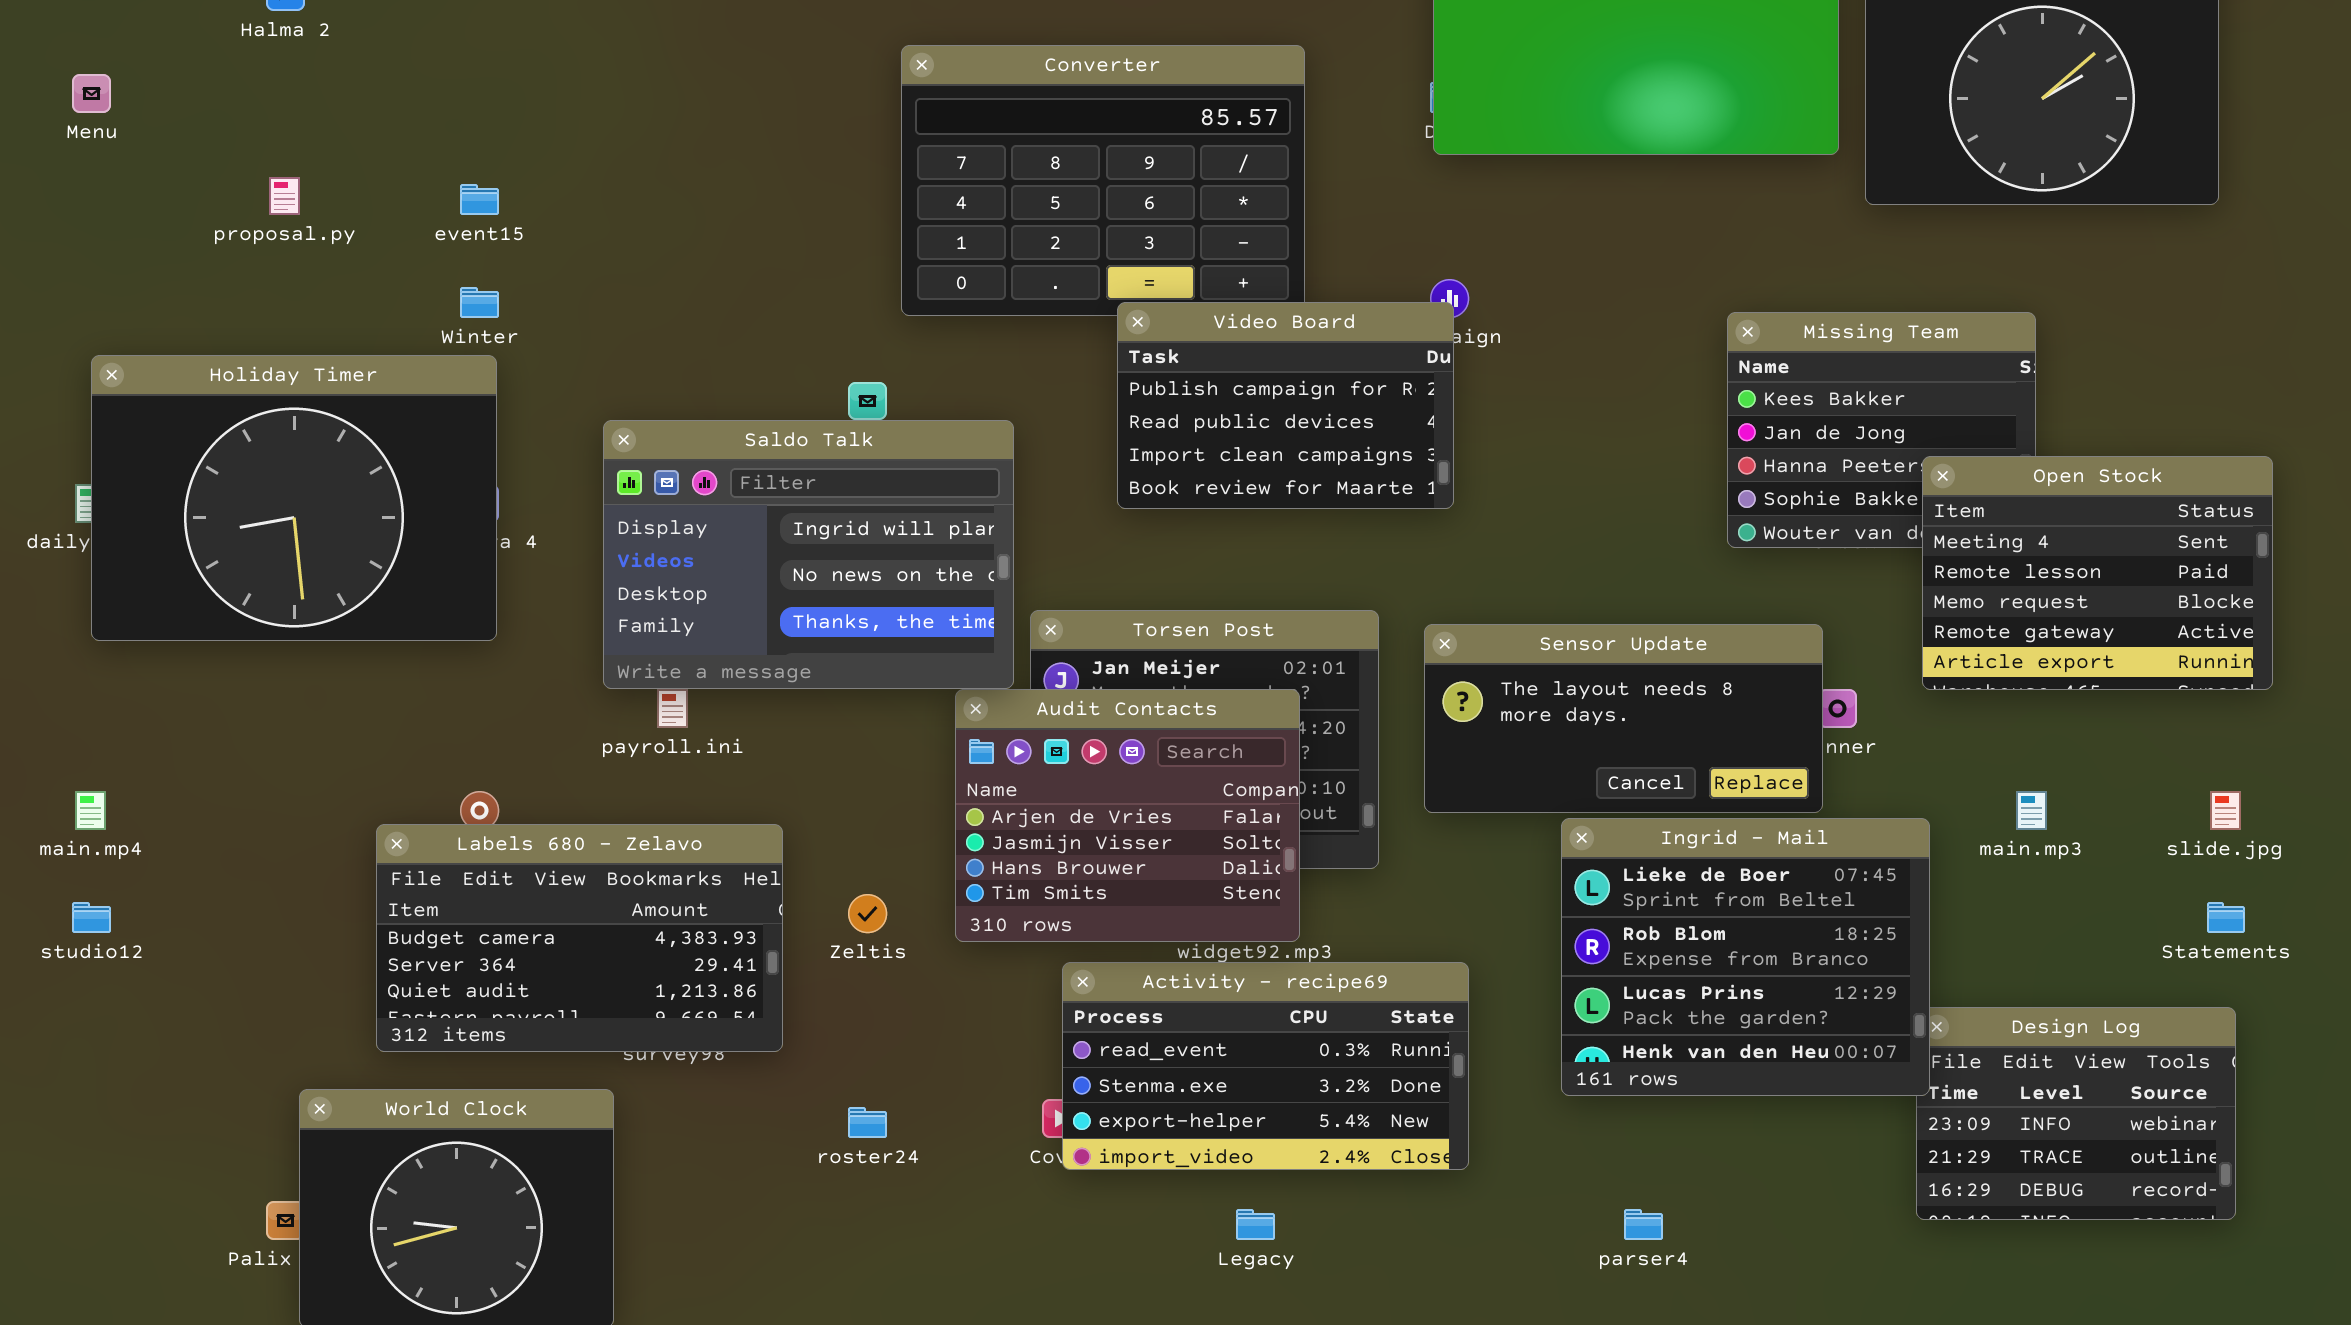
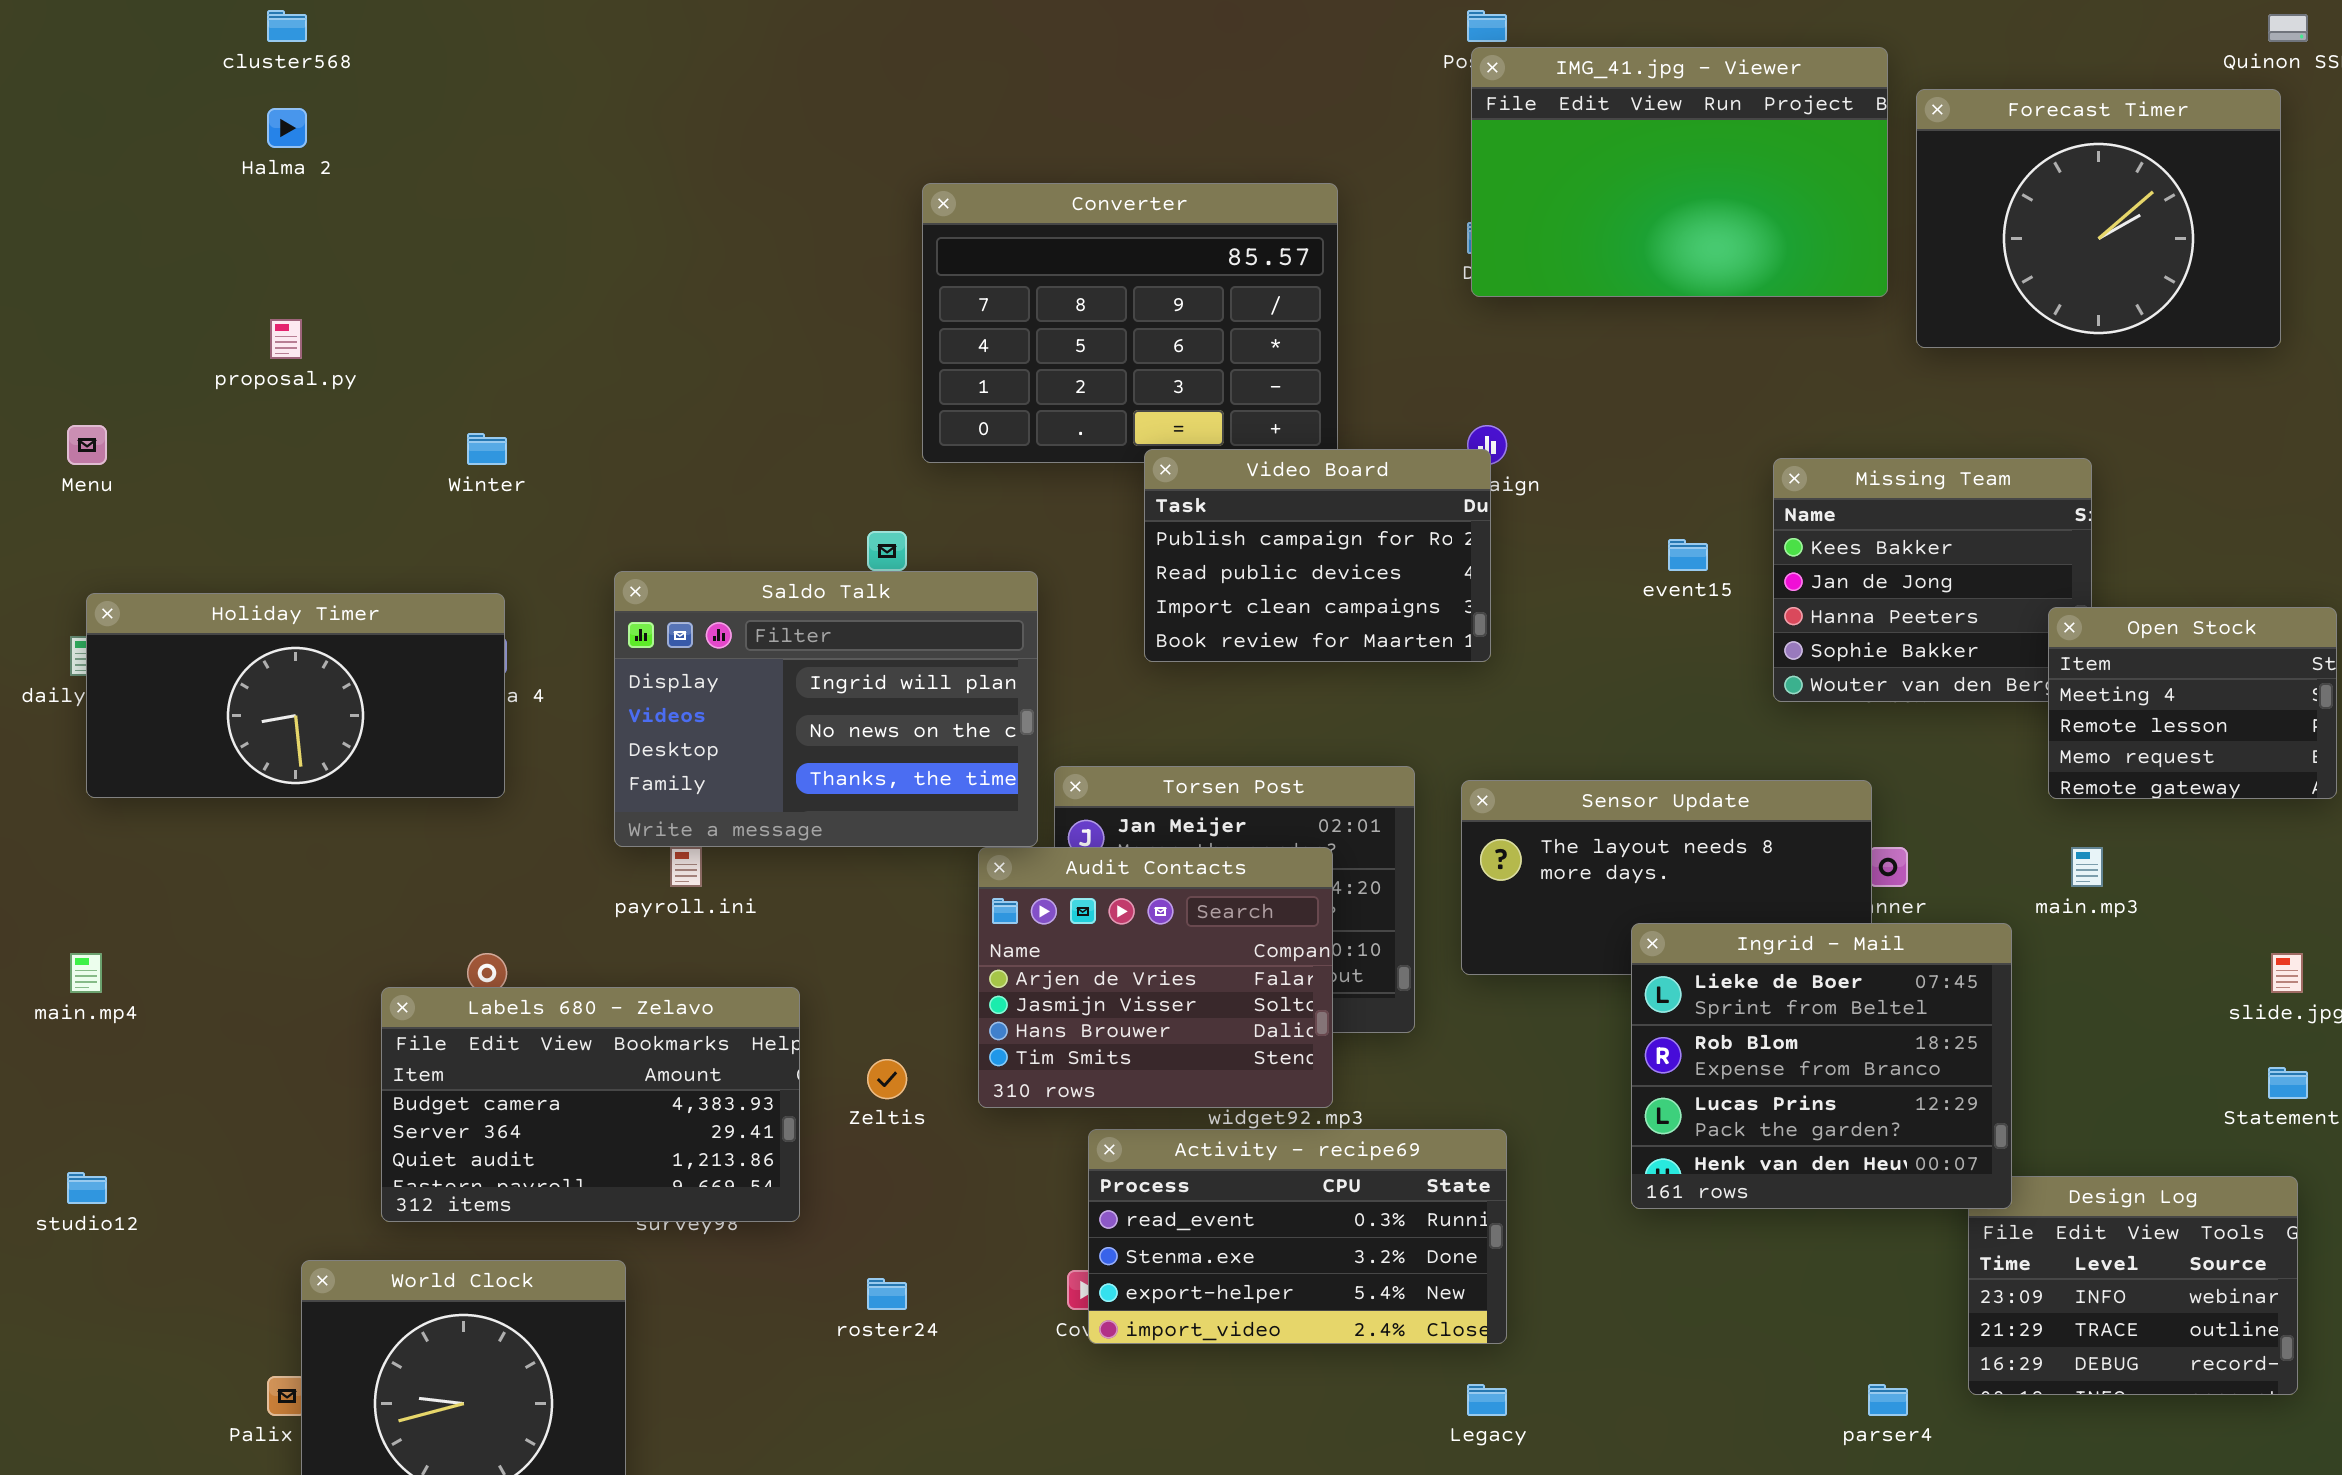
Menu: [72,74,111,113] -> [67,425,107,465], moved
event15: [460,184,499,215] -> [1668,539,1708,571], moved
Holiday Timer: [91,355,497,641] -> [86,593,505,798], resized
Open Stock: [1922,456,2273,690] -> [2048,607,2337,799], resized
main.mp3: [2016,791,2047,830] -> [2071,847,2103,887], moved
Ingrid - Mail: [1561,818,1930,1096] -> [1631,923,2012,1209], moved
studio12: [72,902,111,933] -> [67,1172,107,1204], moved
Legacy: [1236,1209,1275,1240] -> [1467,1384,1507,1416], moved
parser4: [1624,1209,1663,1240] -> [1868,1384,1908,1416], moved

